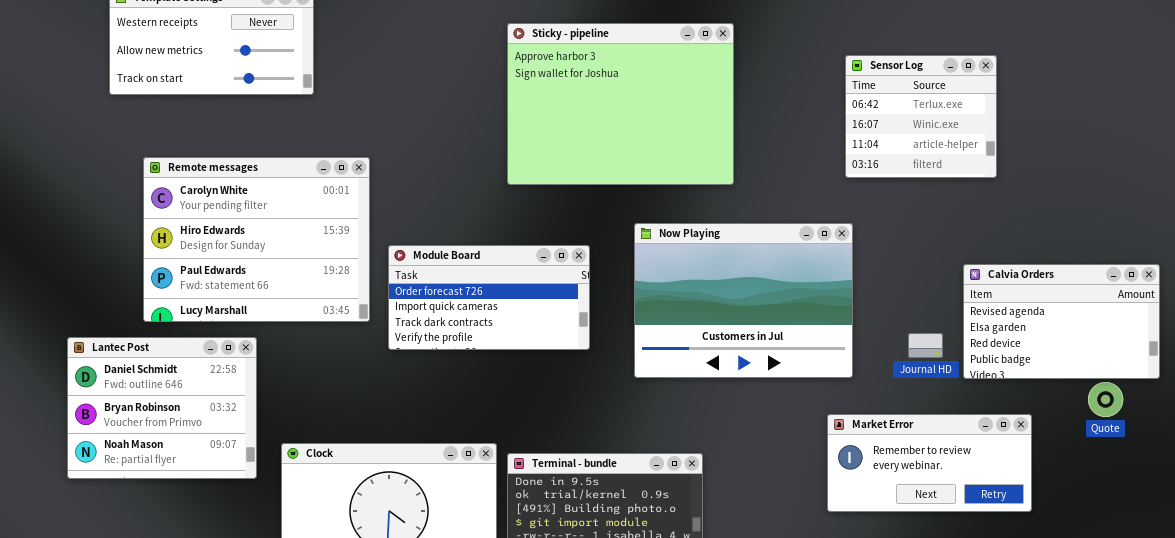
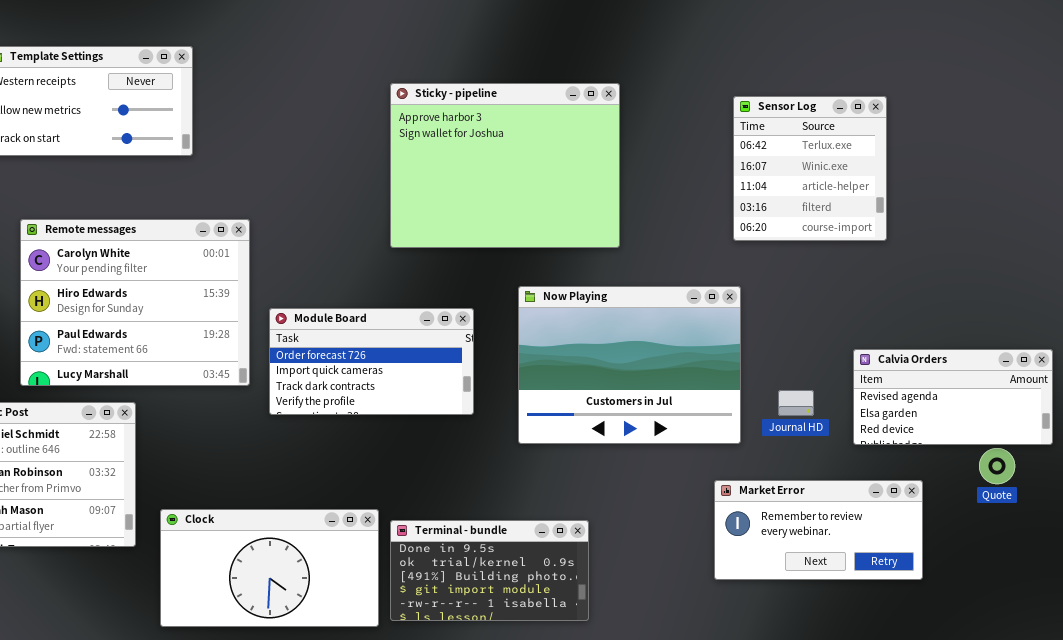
Sensor Log: [845,55,997,178] -> [733,96,887,241], resized
Calvia Orders: [963,264,1160,379] -> [853,349,1053,445], resized
Journal HD: [908,333,943,358] -> [778,390,814,416], moved

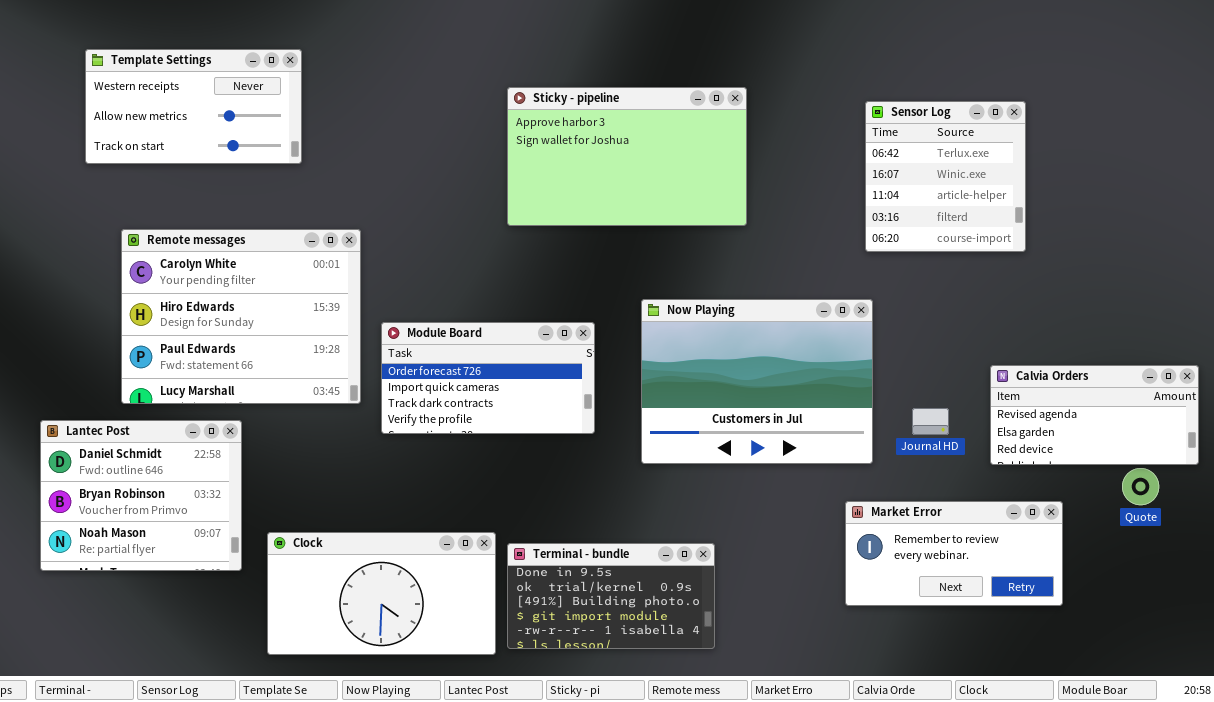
Sticky - pipeline: [390,83,620,248] -> [507,87,747,226], resized

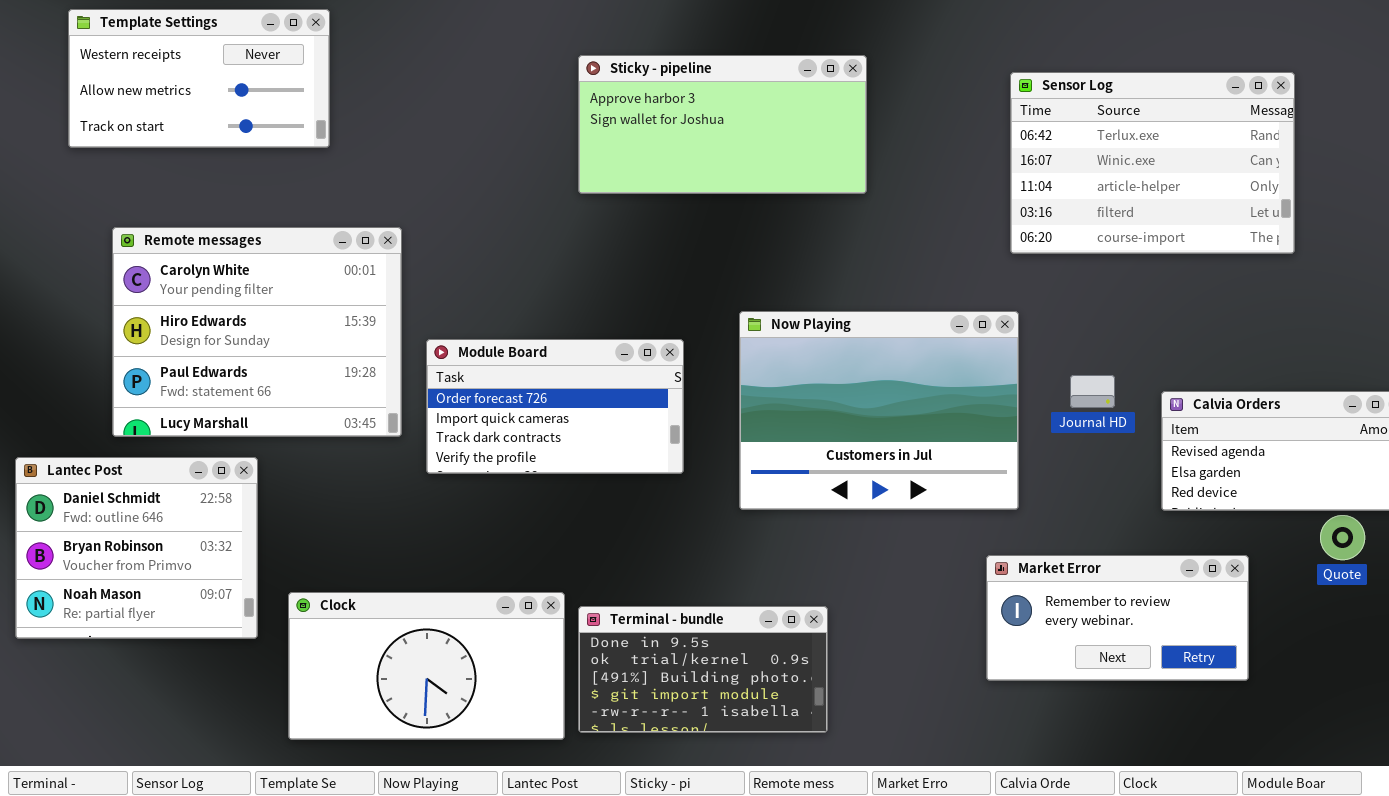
Sticky - pipeline: [507,87,747,226] -> [578,55,867,194], resized
Sensor Log: [865,101,1026,252] -> [1010,72,1295,254], resized
Journal HD: [912,408,949,435] -> [1070,375,1115,408], moved

